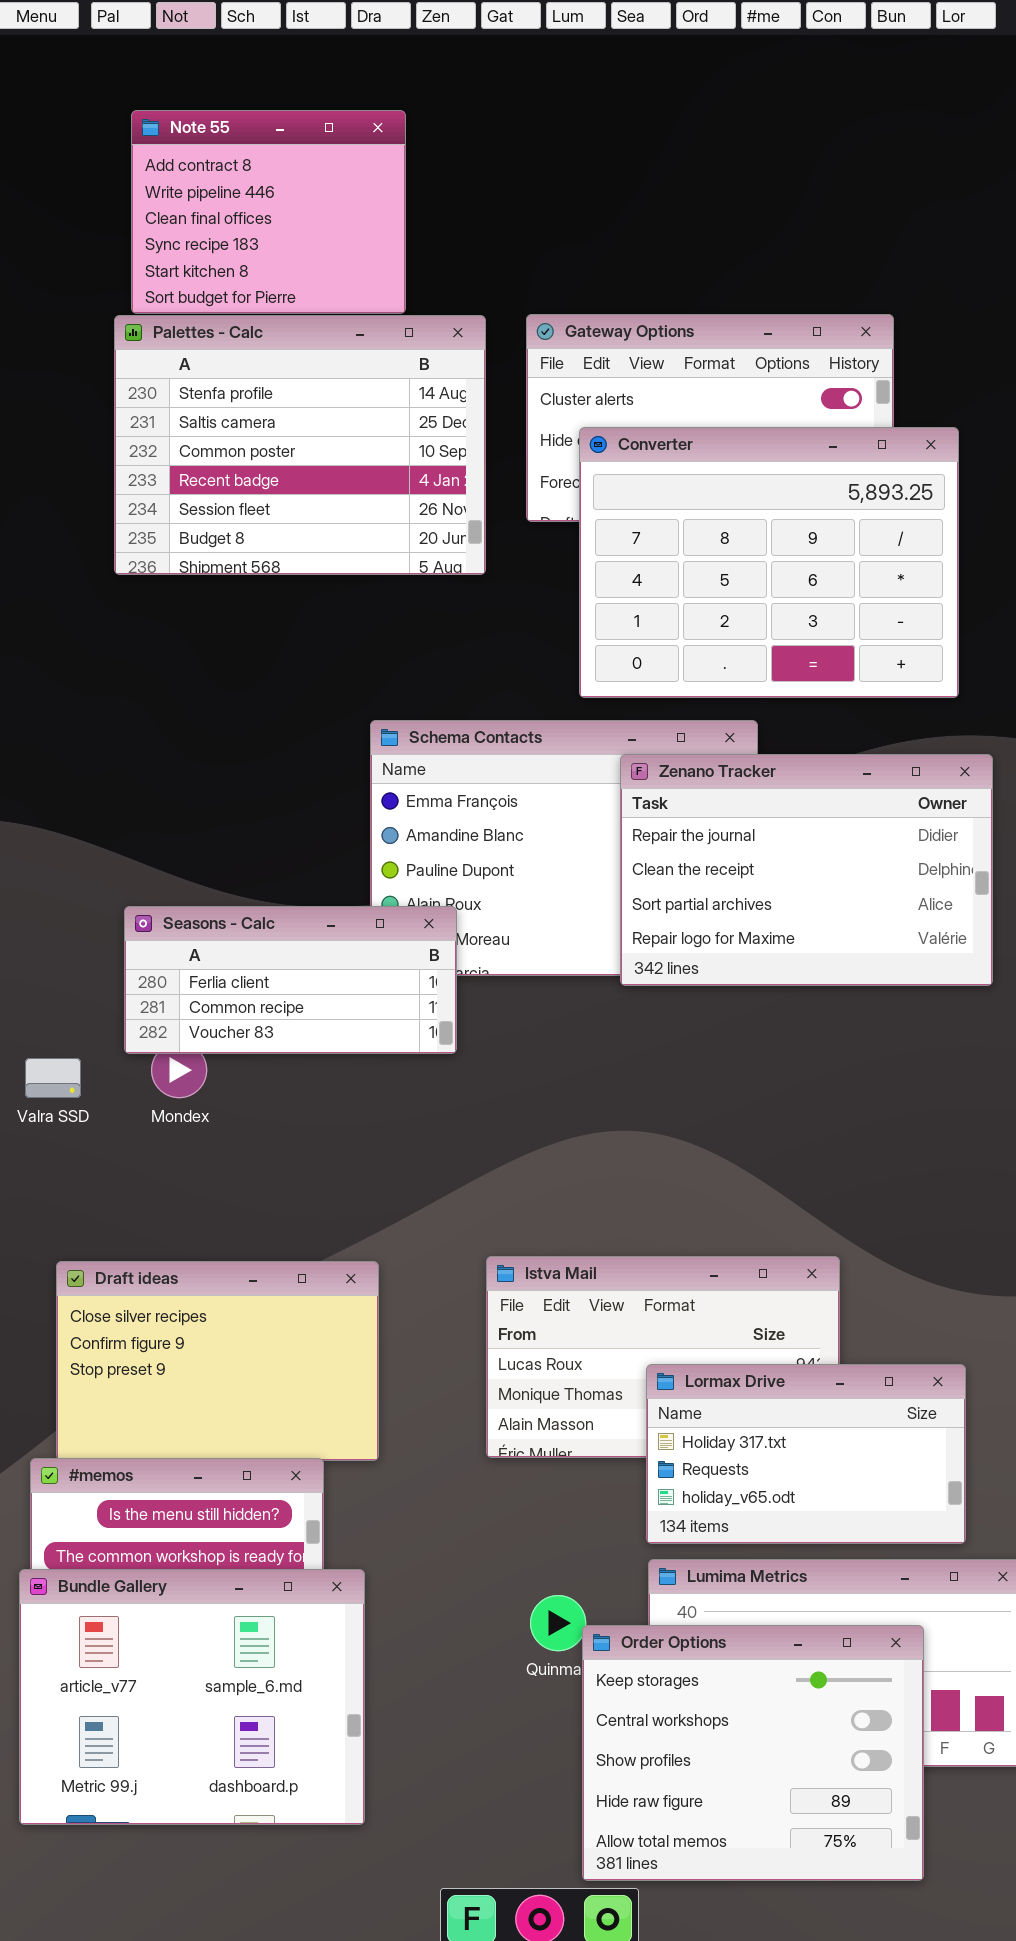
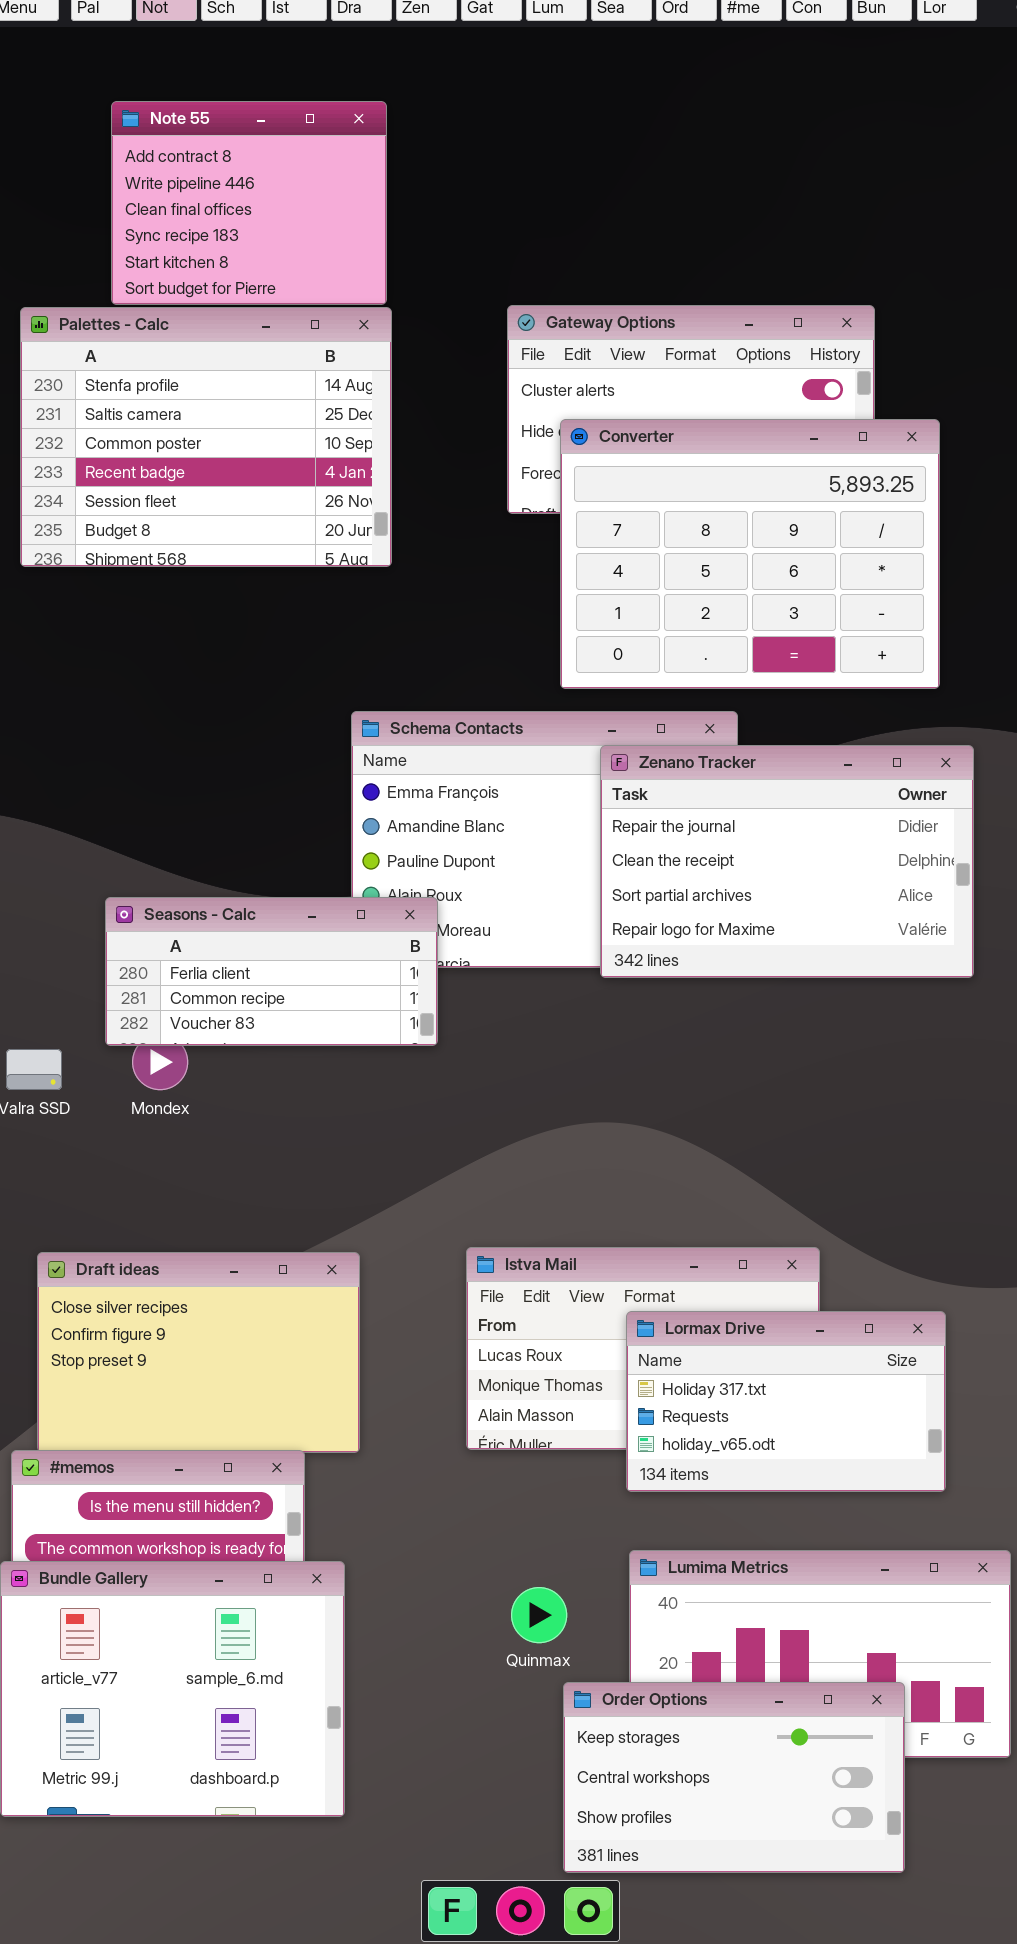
Palettes - Calc: [114,315,486,575] -> [20,307,392,567], moved
Lormax Drive: [646,1364,966,1544] -> [626,1311,946,1492], moved
Order Options: [582,1625,924,1881] -> [563,1682,905,1873], resized

